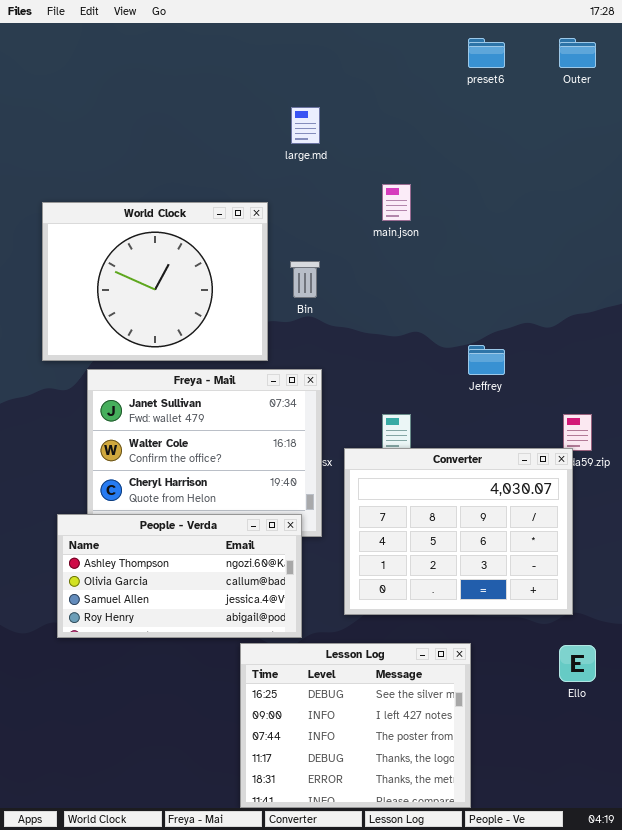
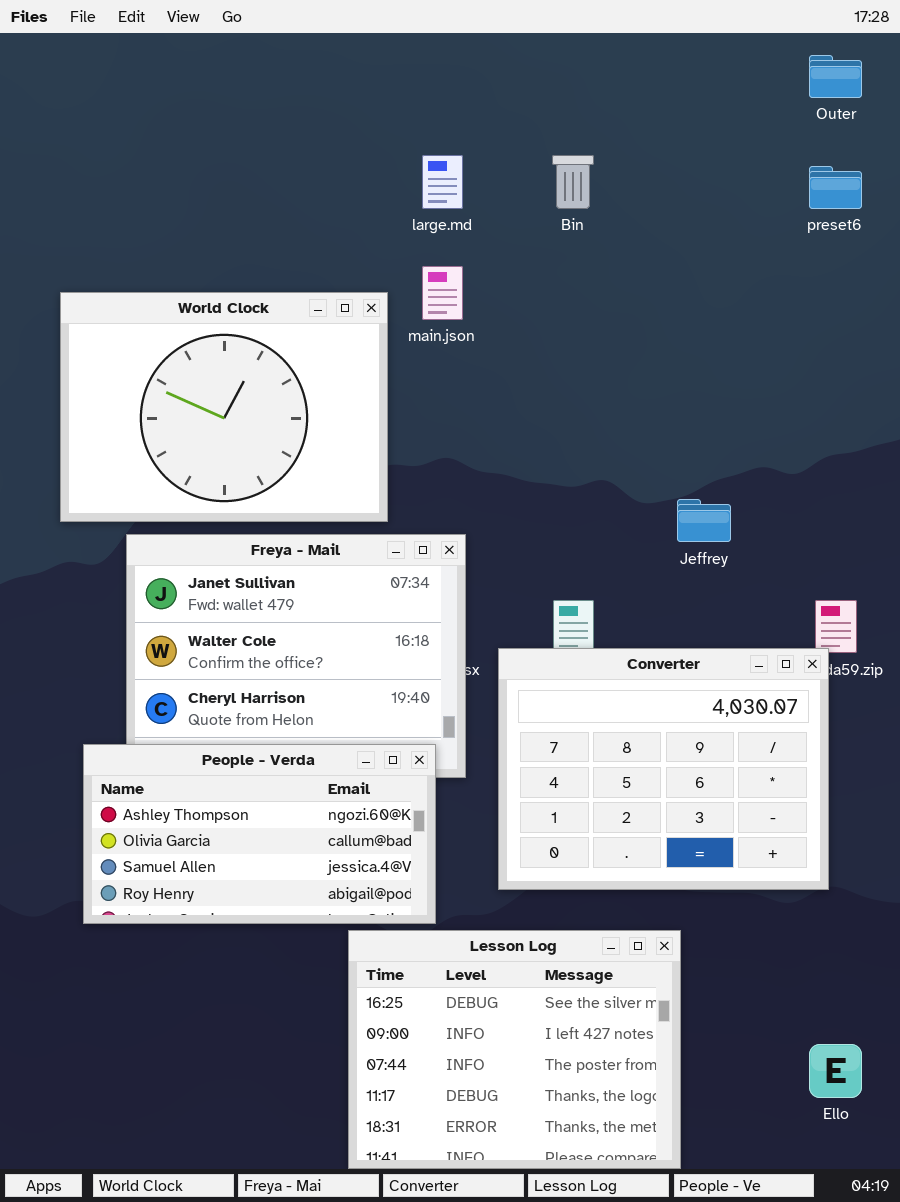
preset6: [468,38,505,68] -> [809,166,862,209], moved
main.json: [382,184,411,221] -> [422,266,463,320], moved
Bin: [290,261,320,298] -> [552,155,594,209], moved
Ello: [559,645,596,682] -> [809,1044,862,1098], moved

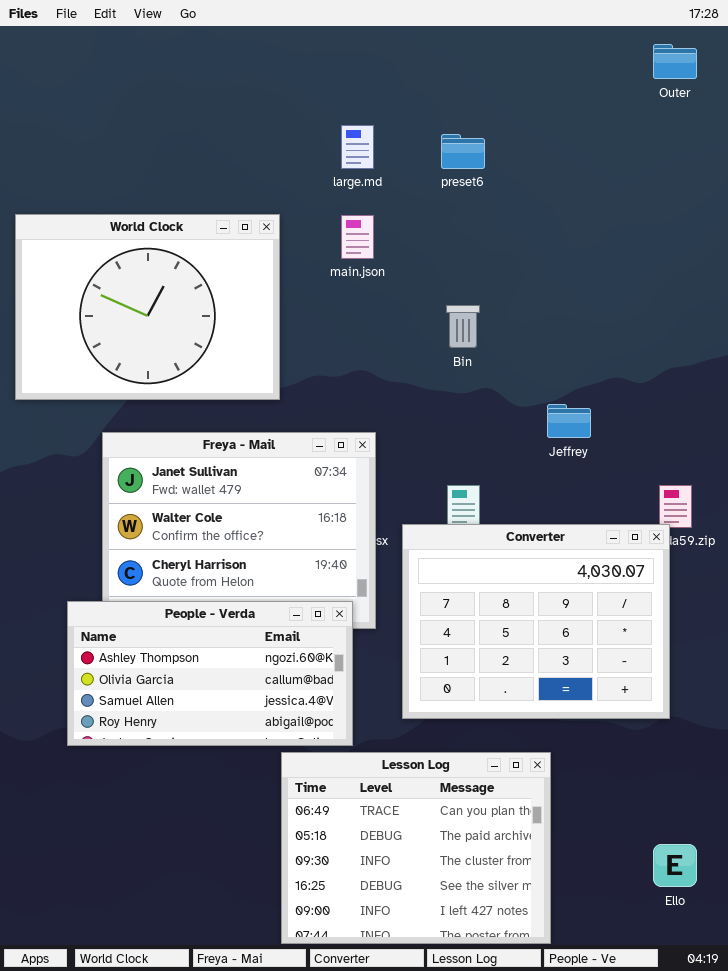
Bin: [552,155,594,209] -> [446,305,480,348], moved
preset6: [809,166,862,209] -> [441,134,485,169], moved
World Clock: [60,292,388,522] -> [15,214,280,400], moved
Lesson Log: [348,930,681,1169] -> [281,752,551,944], scrolled up 3 rows

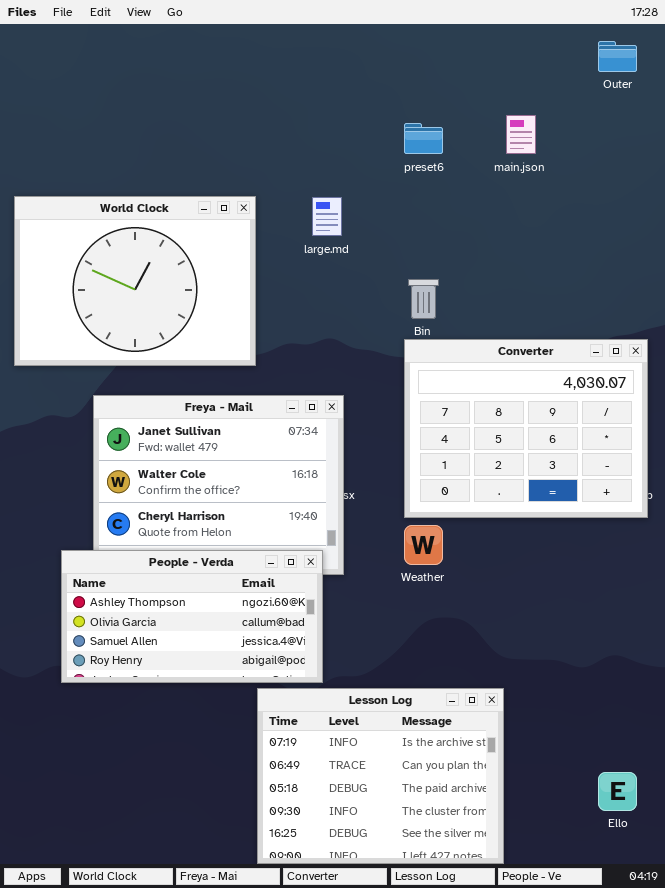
large.md: [341,125,374,169] -> [312,197,342,236], moved
main.json: [341,215,374,259] -> [506,115,536,154], moved
Converter: [402,524,670,719] -> [404,339,648,518], moved
Lesson Log: [281,752,551,944] -> [257,688,504,864], scrolled up 1 row

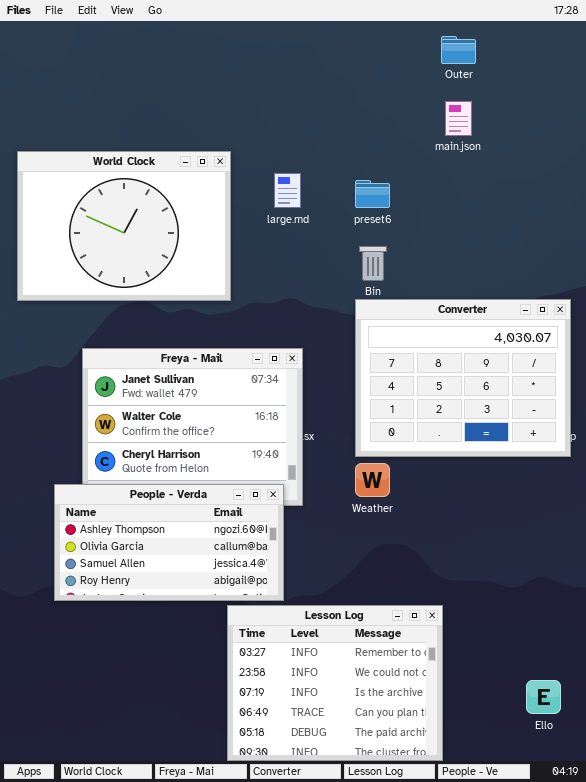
Outer: [598,41,637,72] -> [441,36,476,64], moved
preset6: [404,123,443,154] -> [355,180,390,208], moved
World Clock: [14,196,256,366] -> [17,151,231,301], moved
Lesson Log: [257,688,504,864] -> [227,605,443,761], scrolled up 2 rows

